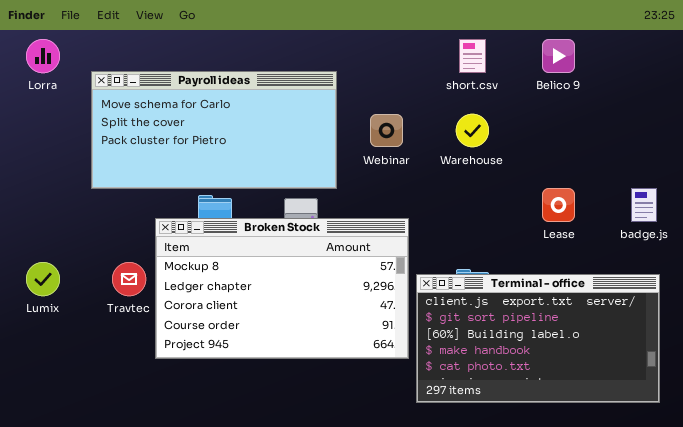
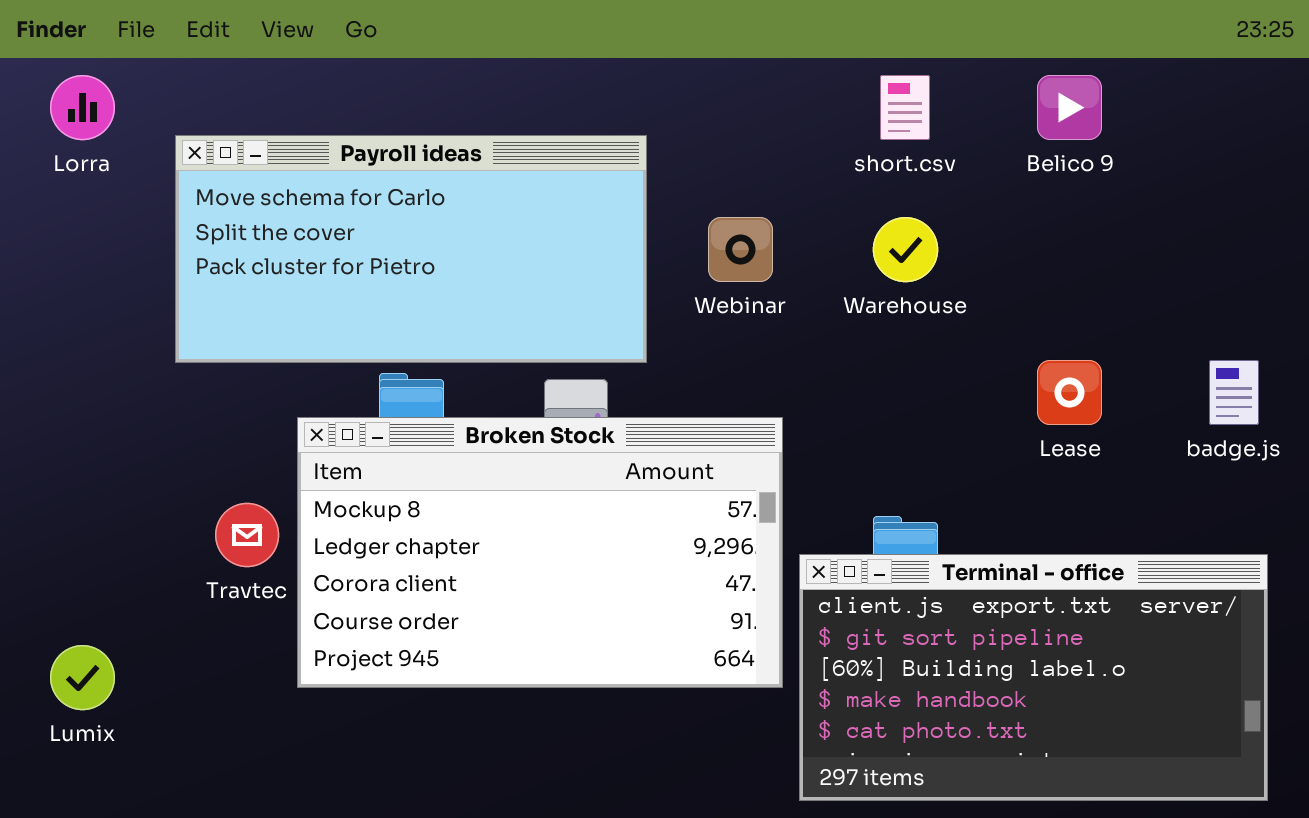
Lumix: [26,262,60,296] -> [50,645,115,710], moved
Terminal - office: [416,274,660,403] -> [799,554,1268,801], moved

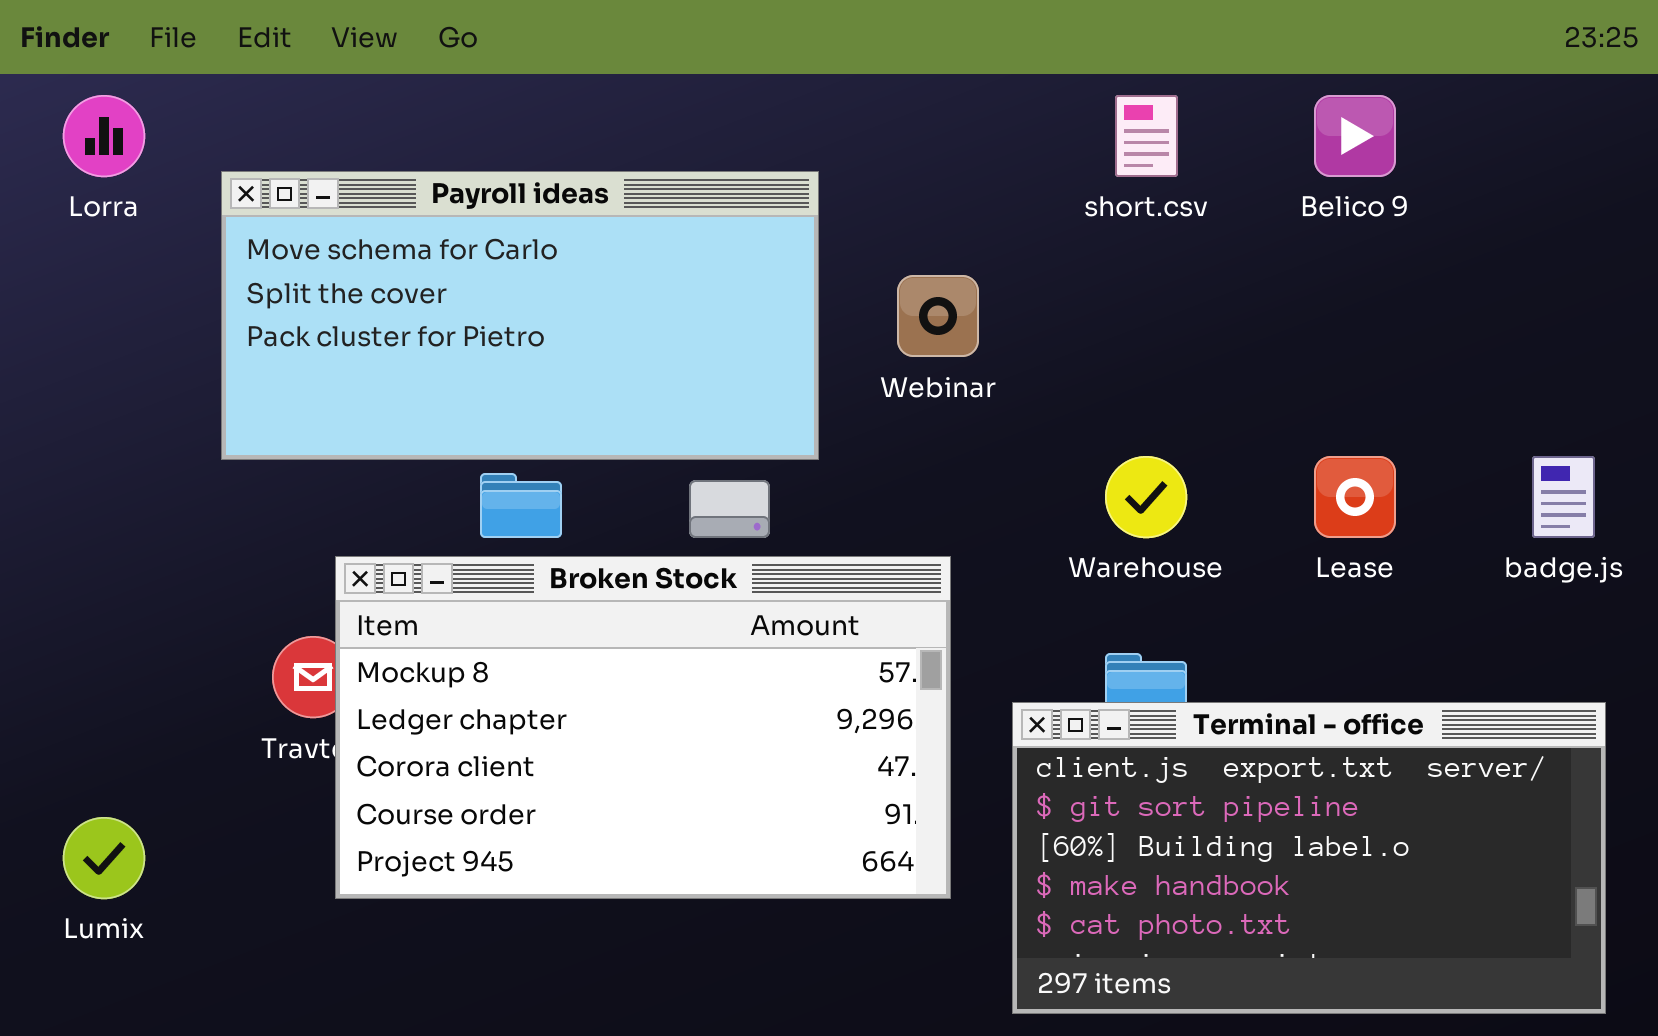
Warehouse: [873,217,938,282] -> [1105,456,1187,538], moved
Broken Stock: [297,417,783,688] -> [335,556,951,899], moved

